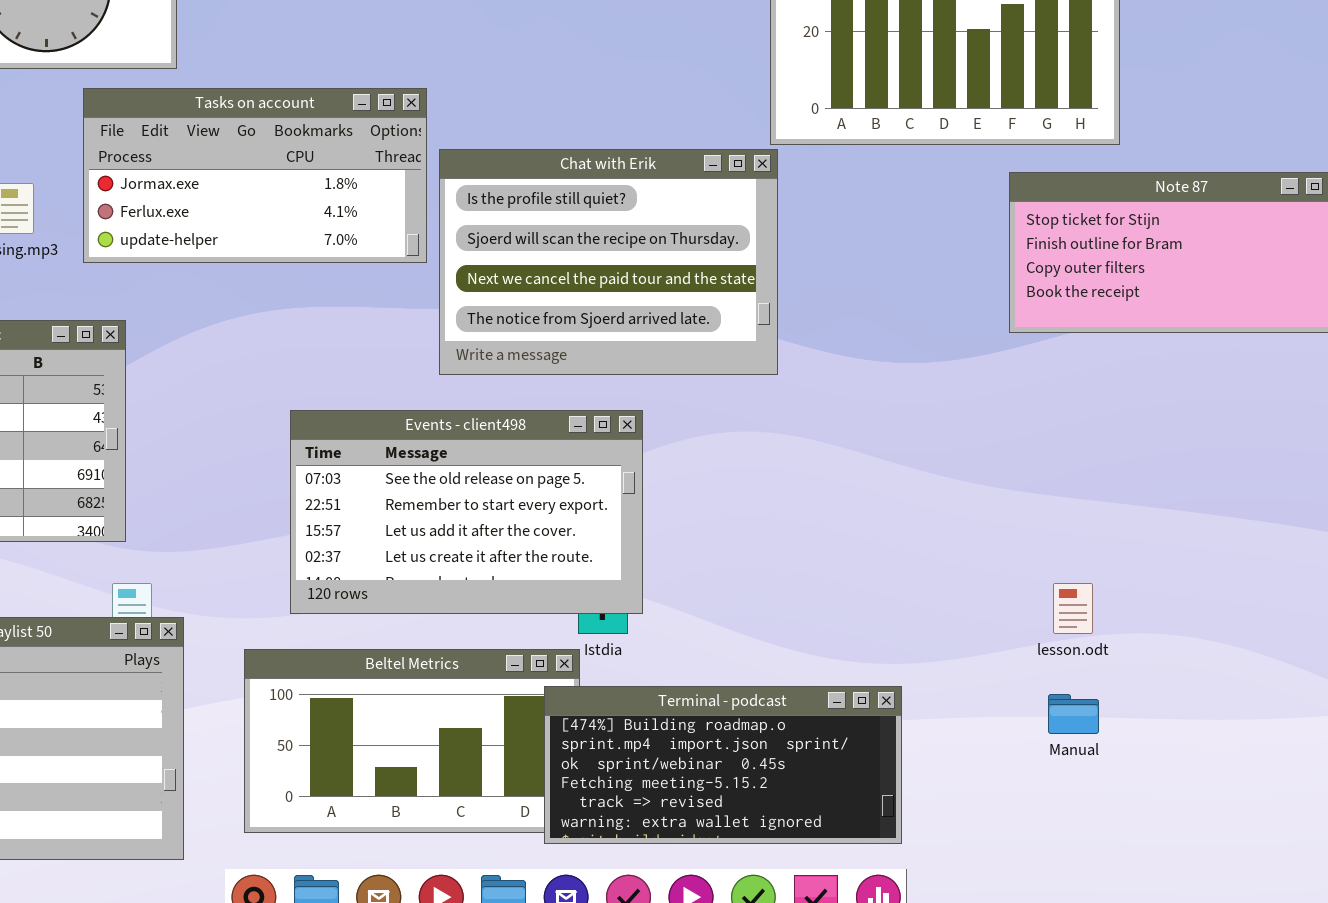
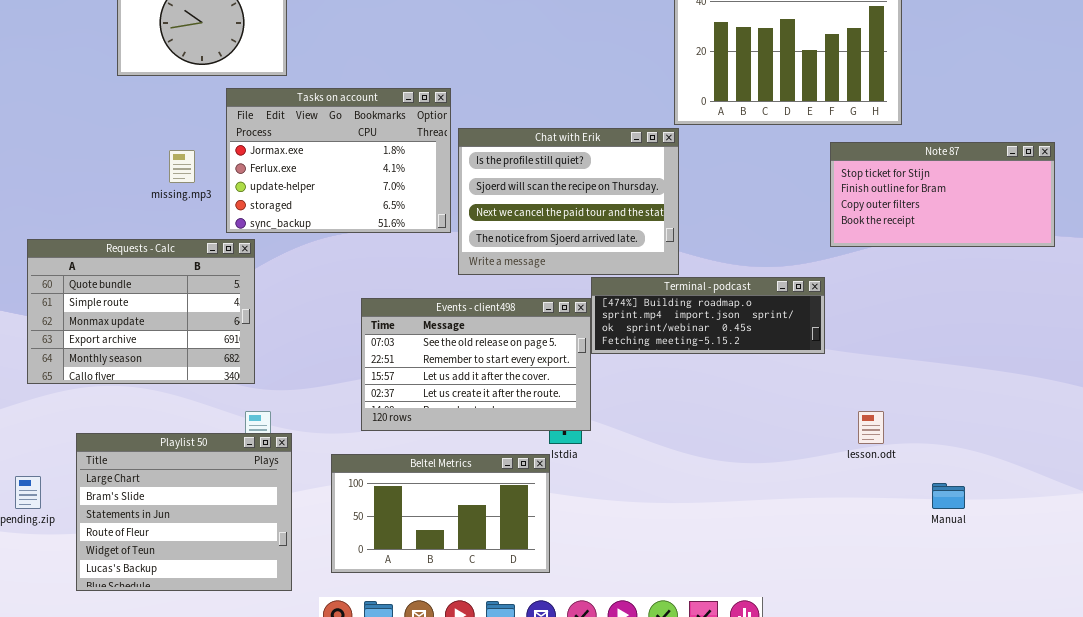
Tasks on account: [83,88,427,263] -> [226,88,451,233], resized
Terminal - podcast: [544,686,902,844] -> [591,277,825,354], moved, resized
Manual: [1048,694,1099,734] -> [932,483,965,509], moved

